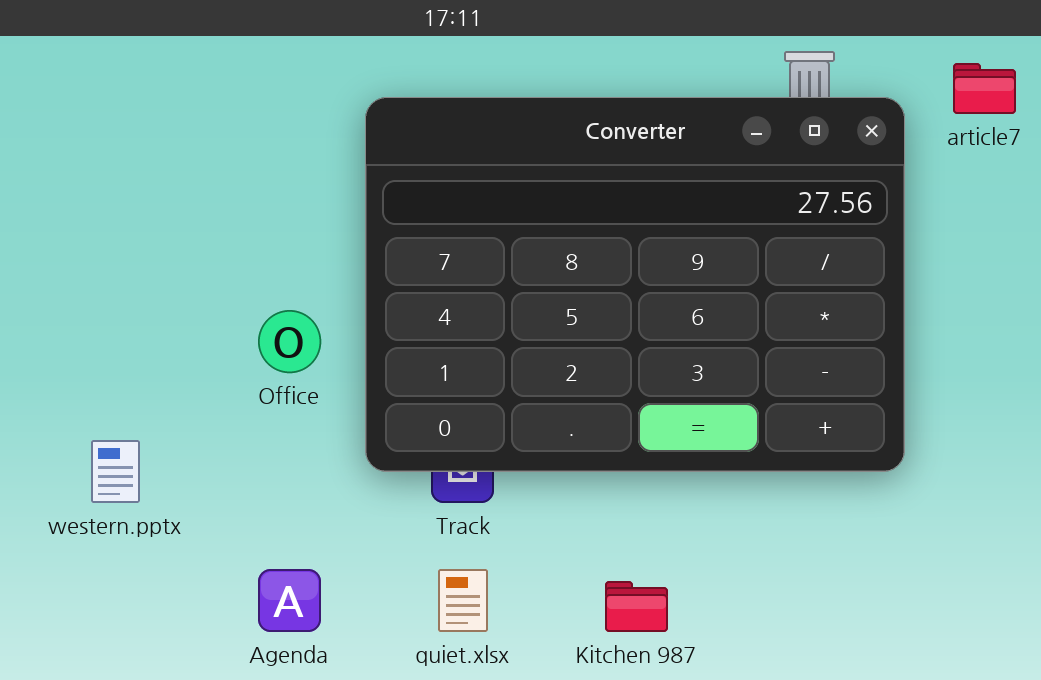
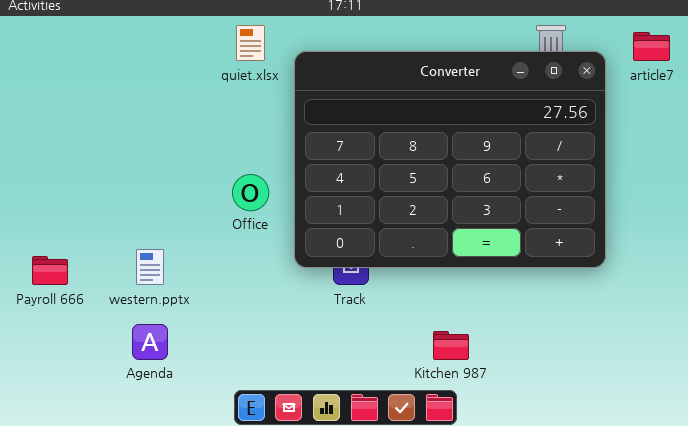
Agenda: [258,569,321,632] -> [132,324,168,360], moved
quiet.xlsx: [438,569,488,632] -> [236,25,265,61], moved

